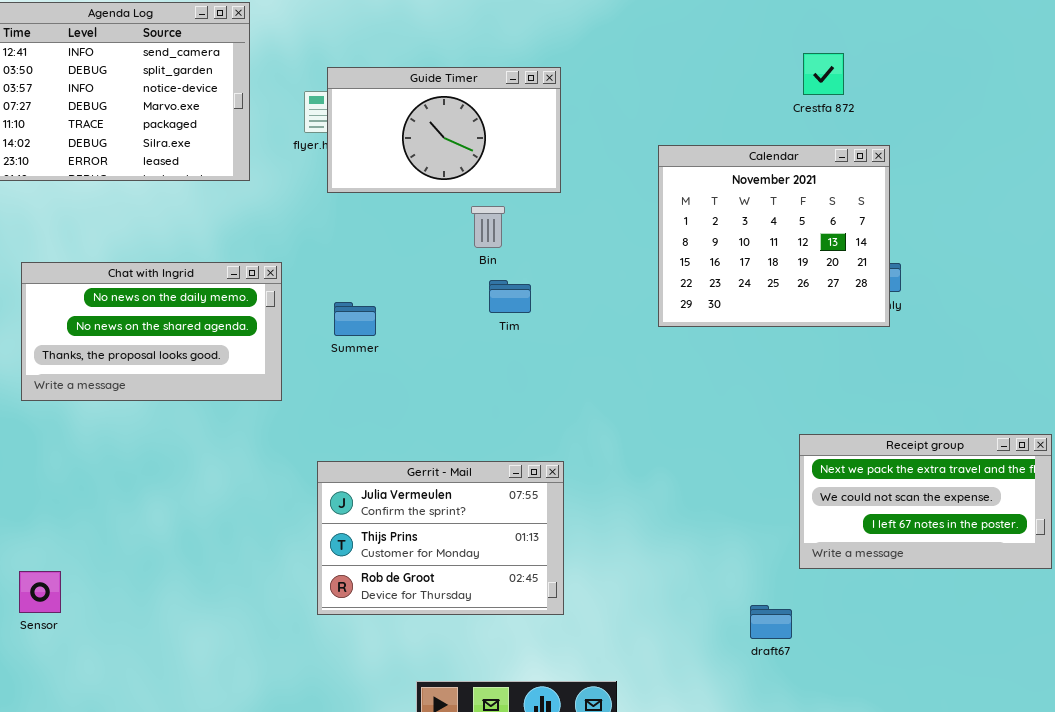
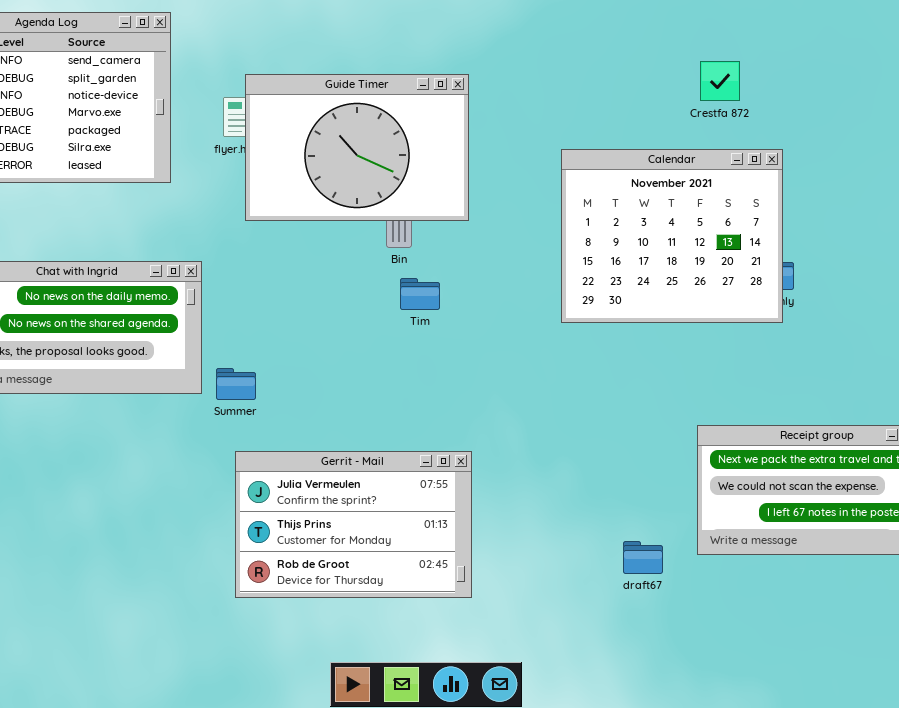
Guide Timer: [327,67,561,193] -> [245,74,469,221], resized
Summer: [334,302,376,336] -> [216,368,256,400], moved
draft67: [750,605,792,639] -> [623,541,663,574], moved

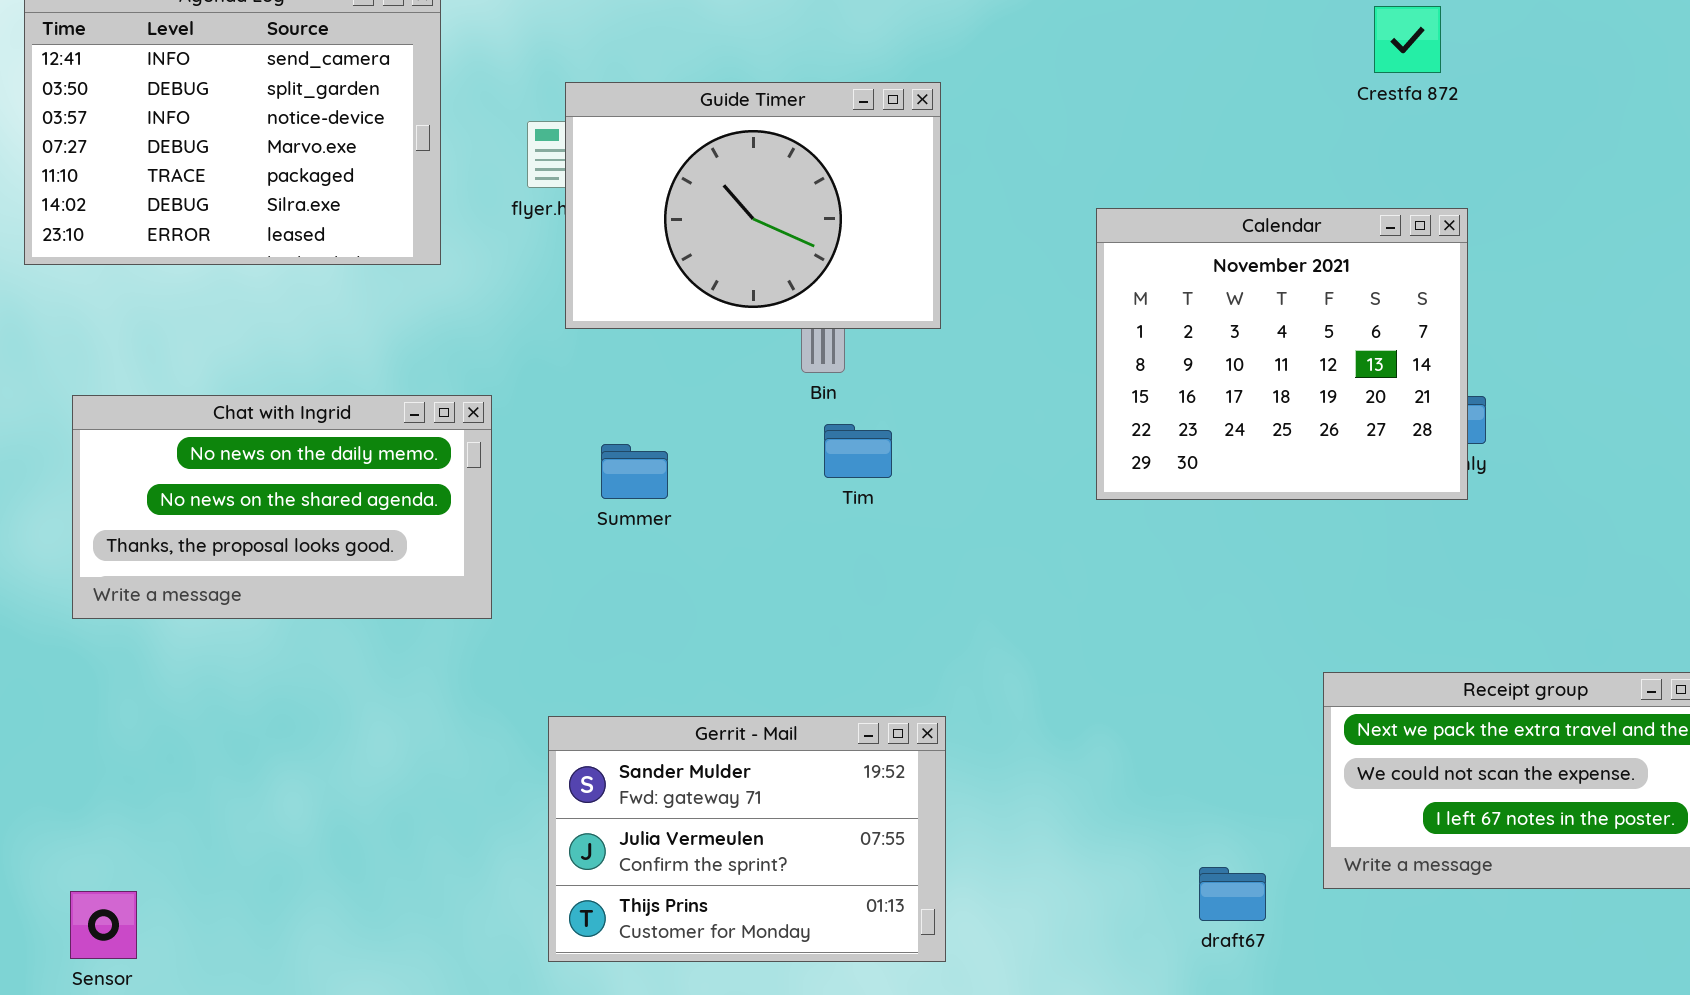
Crestfa 872: [700,61,740,101] -> [1374,6,1441,73], moved
Summer: [216,368,256,400] -> [601,444,668,499], moved
Gerrit - Mail: [235,451,472,598] -> [548,716,946,962], scrolled up 1 row

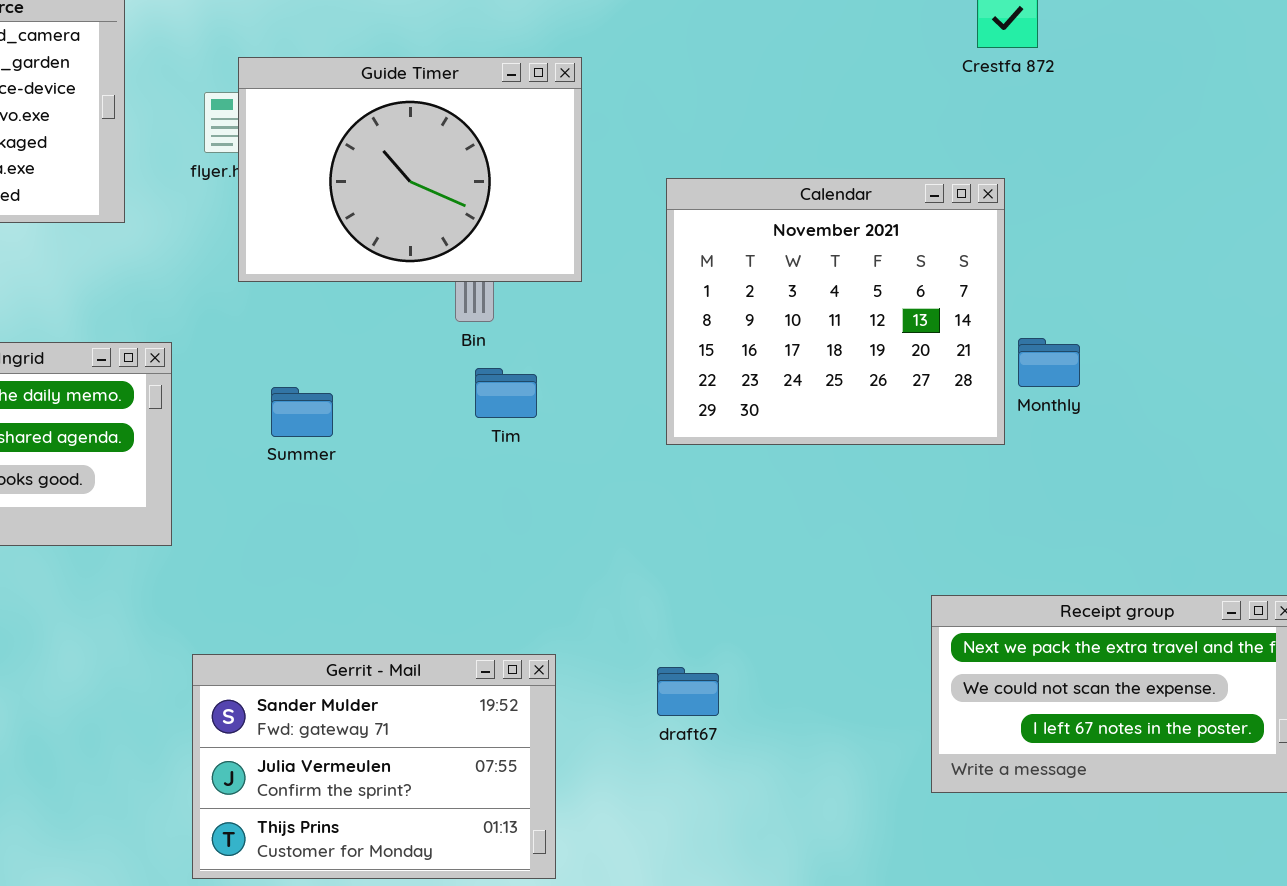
Calendar: [1096,208,1468,500] -> [666,178,1005,445], moved
Gerrit - Mail: [548,716,946,962] -> [192,654,556,879], moved
draft67: [1199,867,1266,921] -> [657,667,719,716], moved

